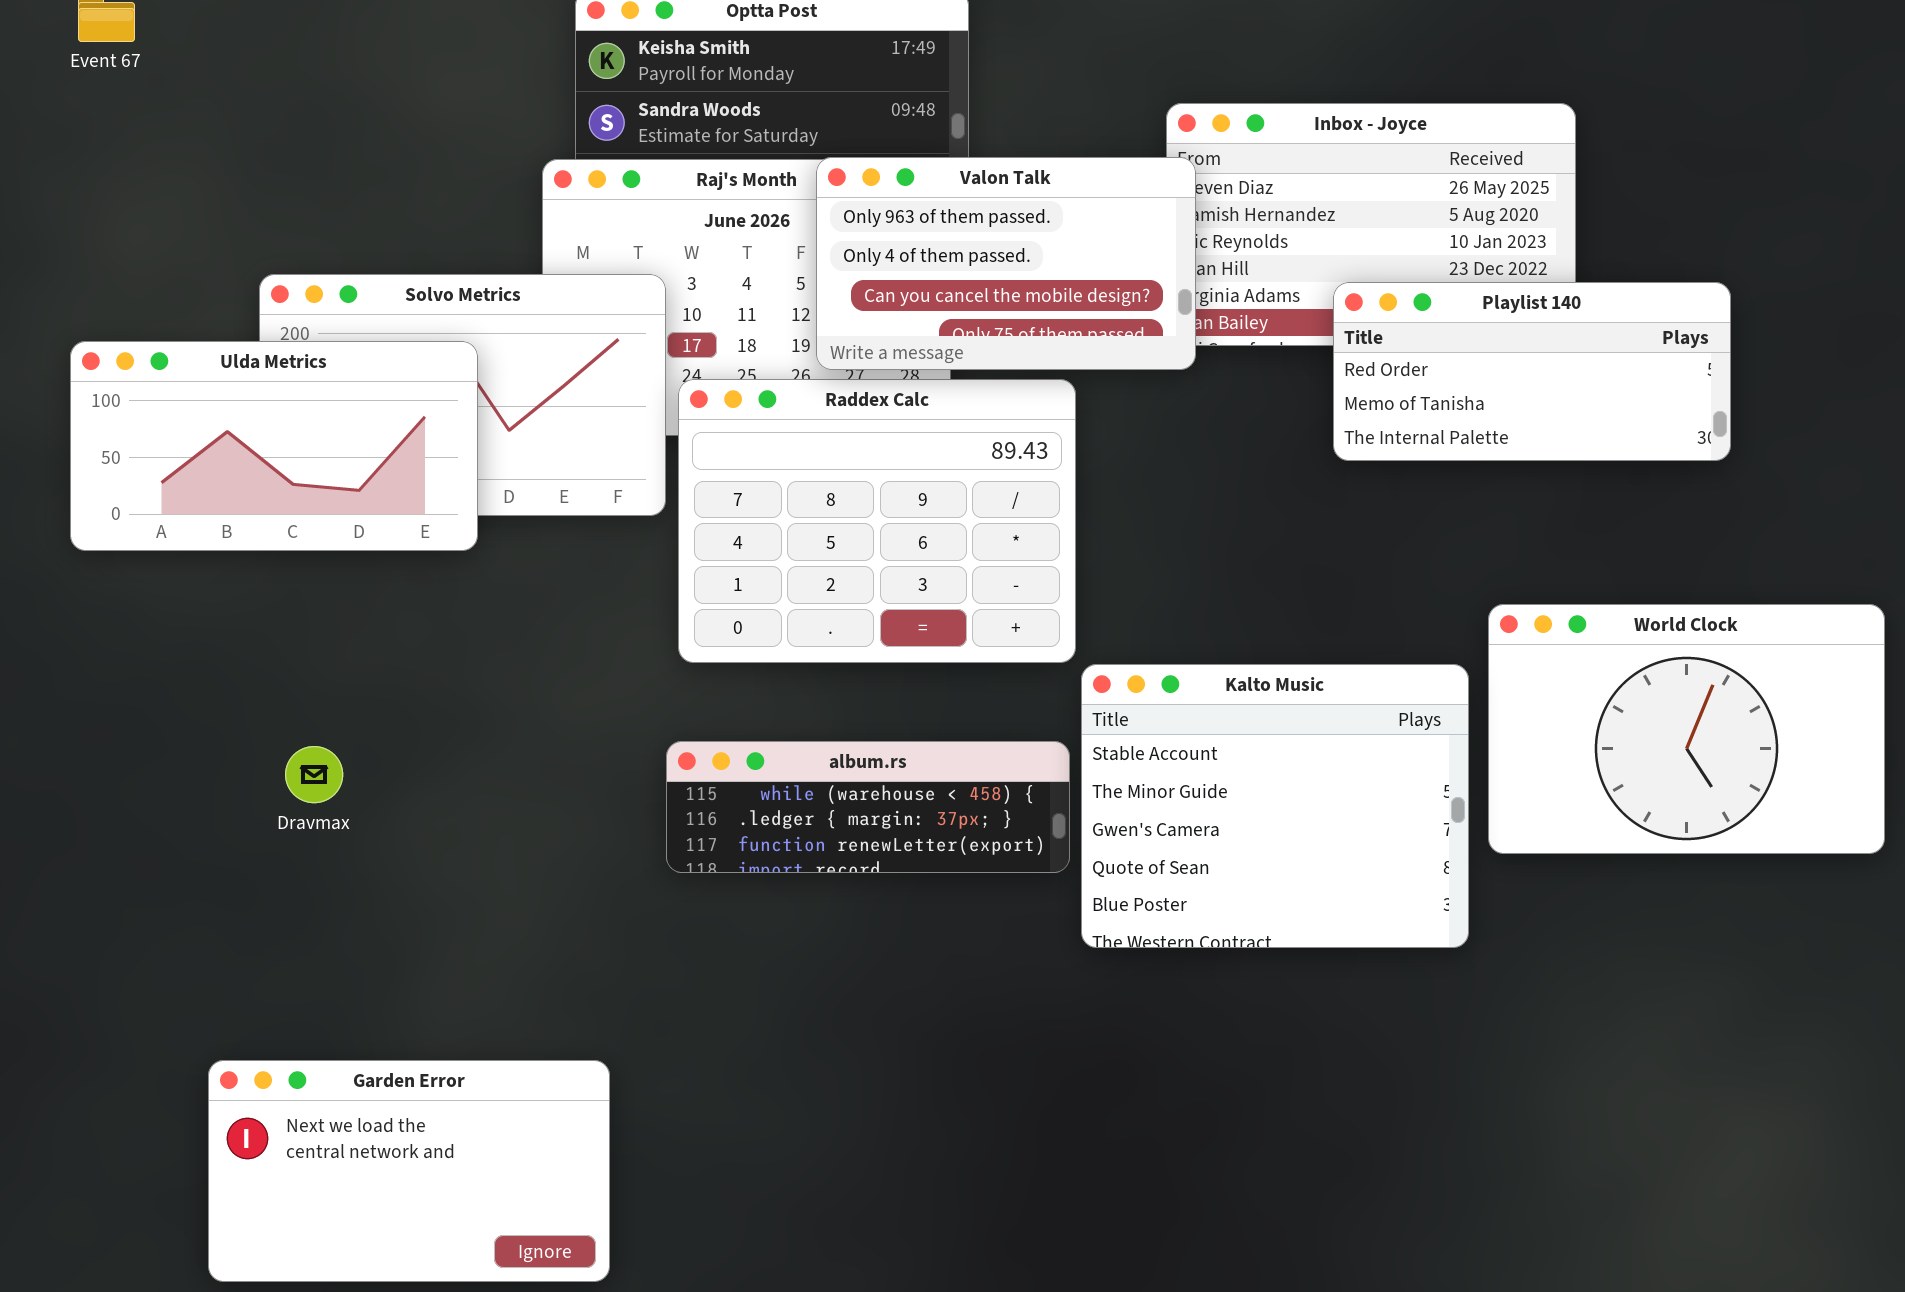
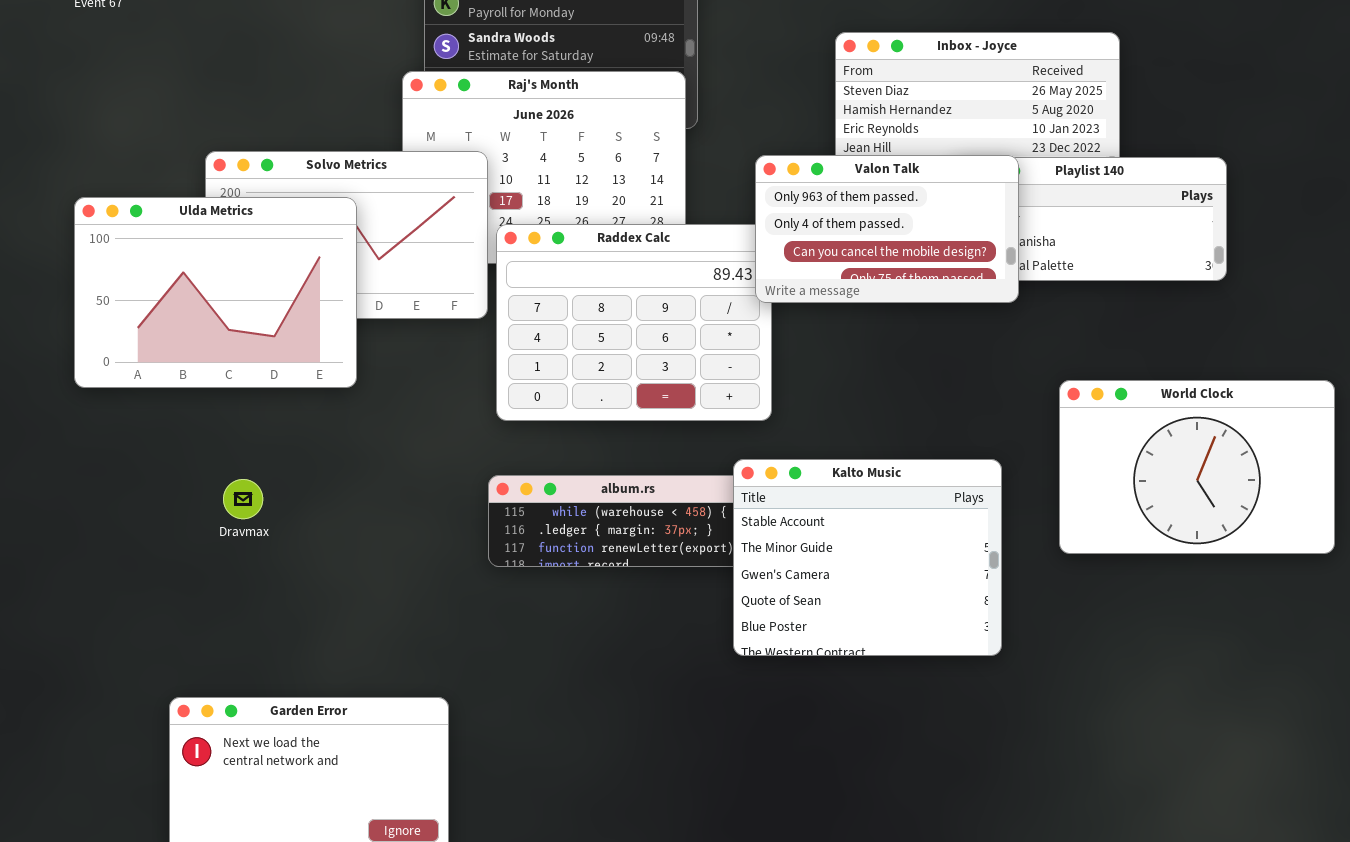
Valon Talk: [816,157,1196,370] -> [755,155,1019,303], moved
Ulda Metrics: [70,341,478,551] -> [74,197,357,388], resized
Kalto Music: [1081,664,1469,948] -> [733,459,1002,656], moved

